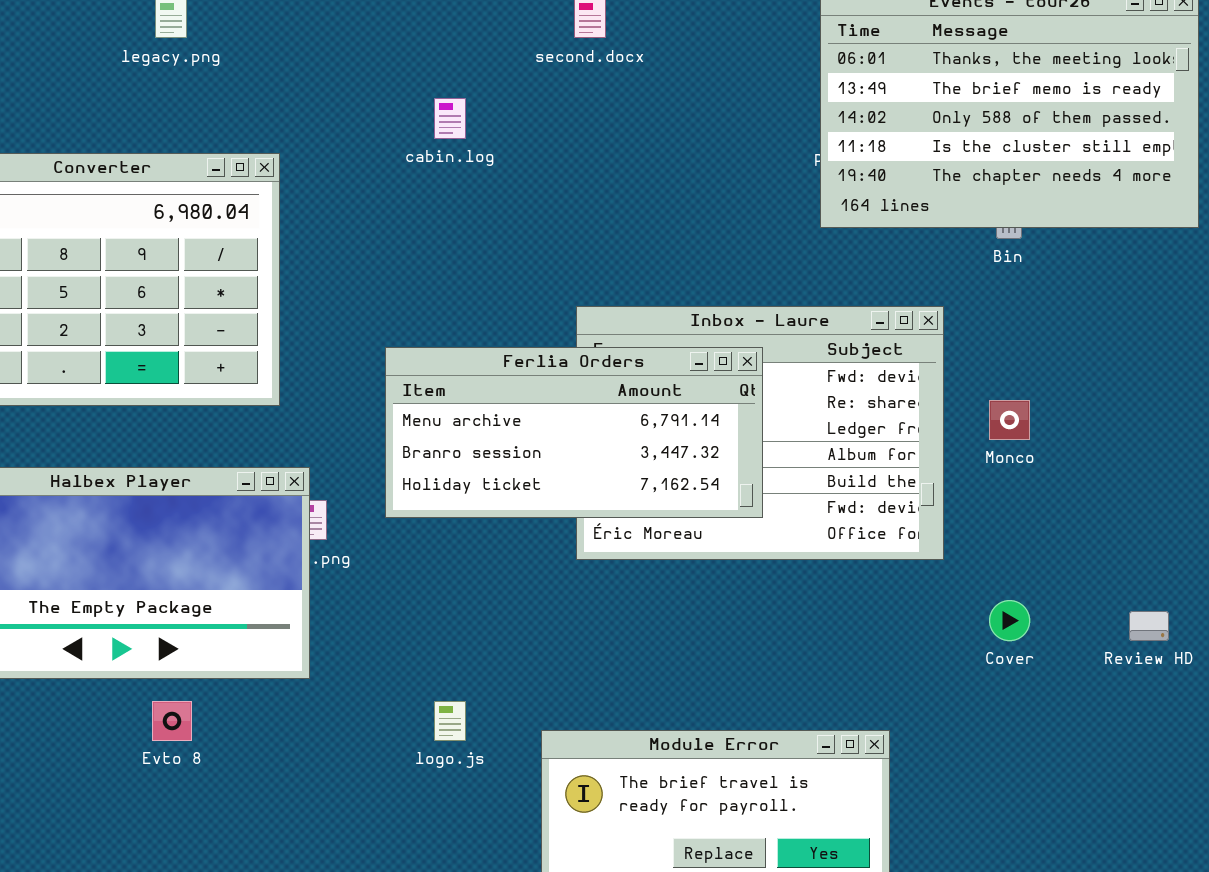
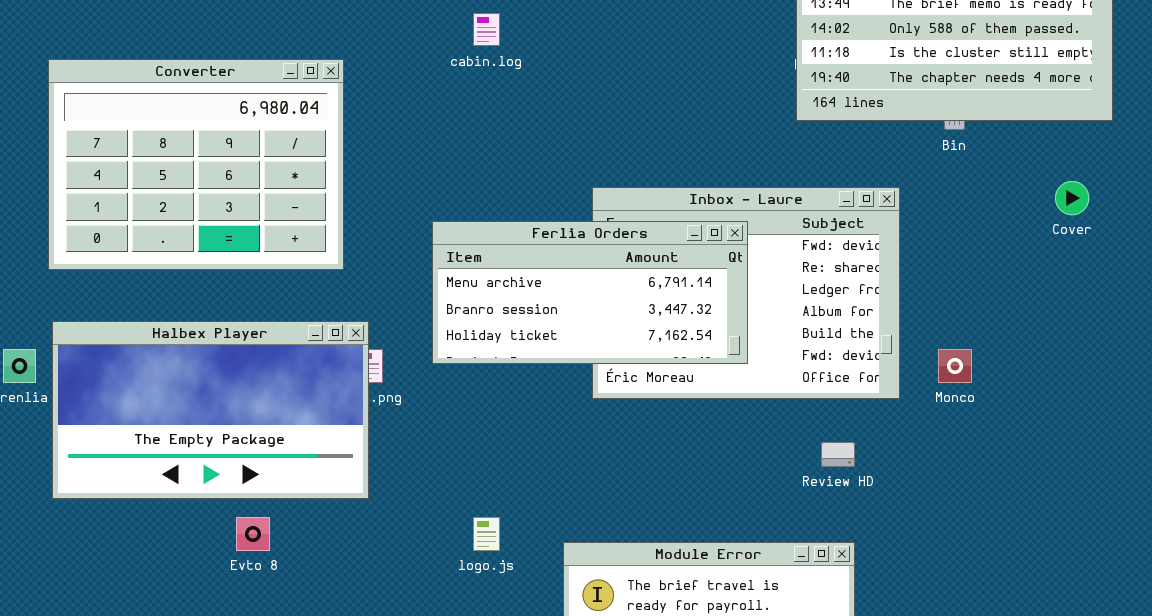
Monco: [989,400,1030,440] -> [938,349,972,383], moved
Cover: [989,600,1030,641] -> [1055,181,1089,215], moved
Review HD: [1129,611,1169,641] -> [821,442,855,467], moved

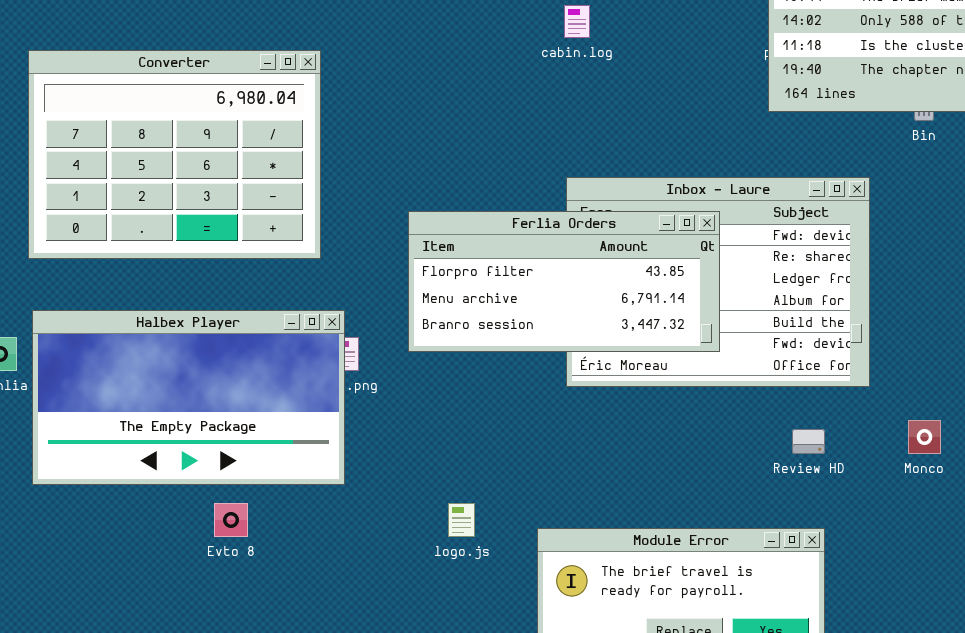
cabin.log: [473,13,500,46] -> [564,5,590,38], moved
Ferlia Orders: [432,221,748,364] -> [408,211,720,352], scrolled up 1 row
Monco: [938,349,972,383] -> [908,420,941,454], moved

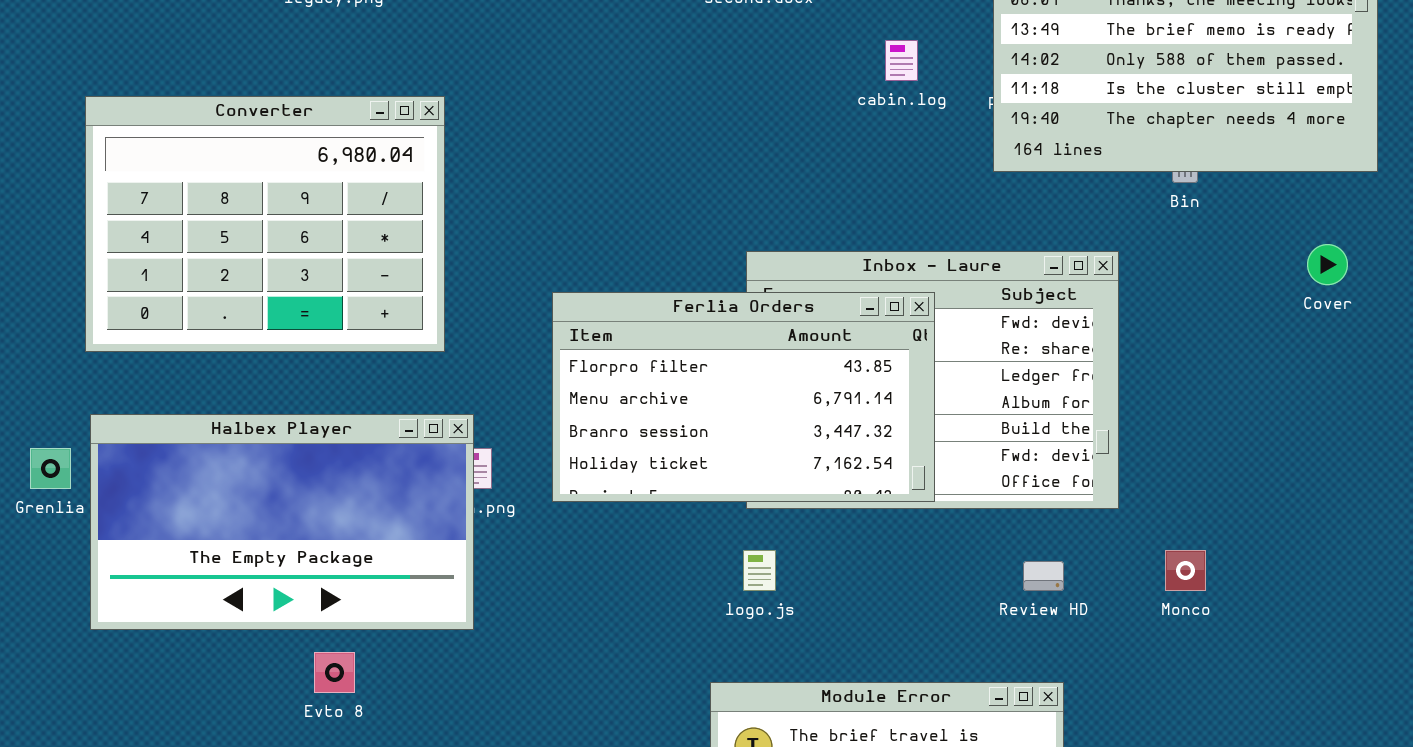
cabin.log: [564,5,590,38] -> [885,40,918,81], moved
Ferlia Orders: [408,211,720,352] -> [552,292,935,502], resized
logo.js: [448,503,475,537] -> [743,550,776,591], moved

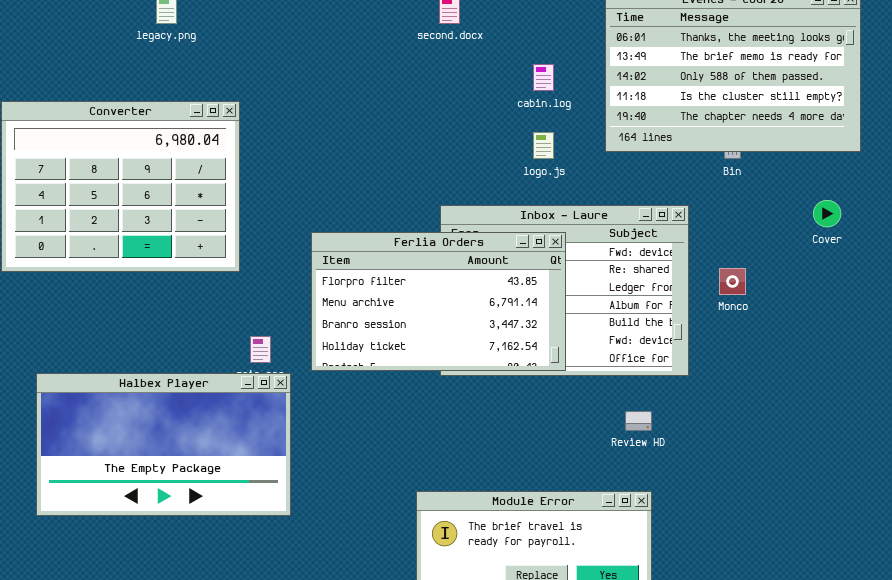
Halbex Player: [90,414,474,630] -> [36,373,291,516], moved
logo.js: [743,550,776,591] -> [533,132,554,159], moved
Monco: [1165,550,1206,591] -> [719,268,746,295], moved

